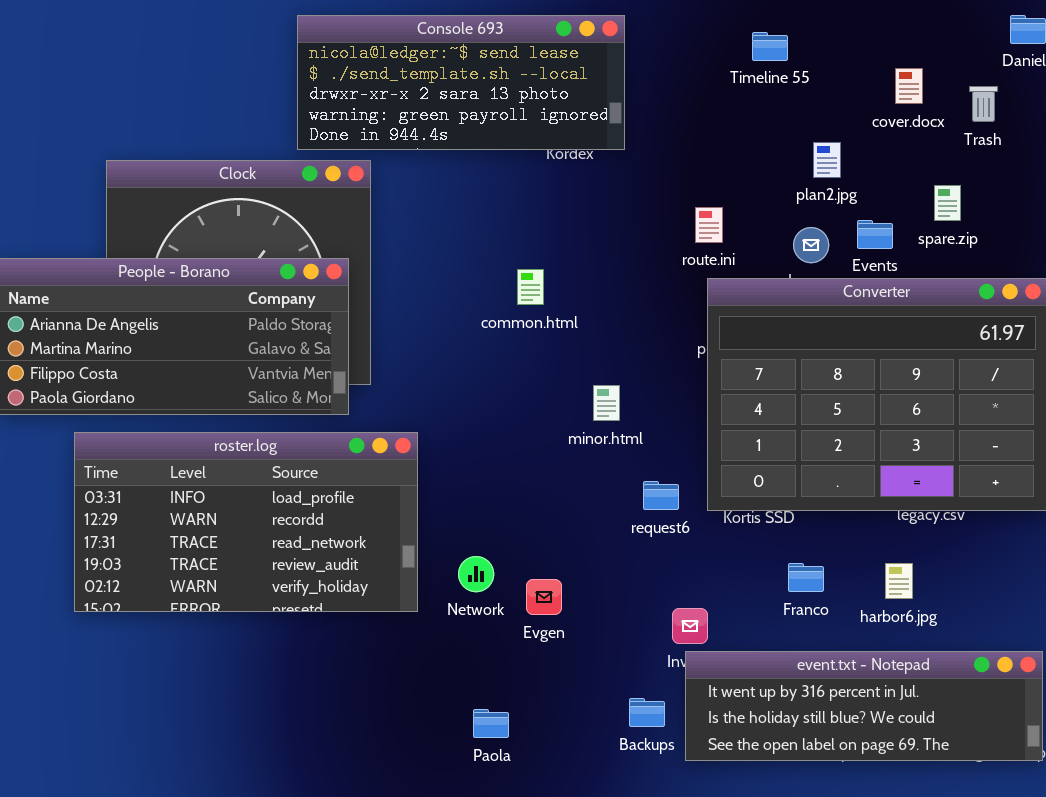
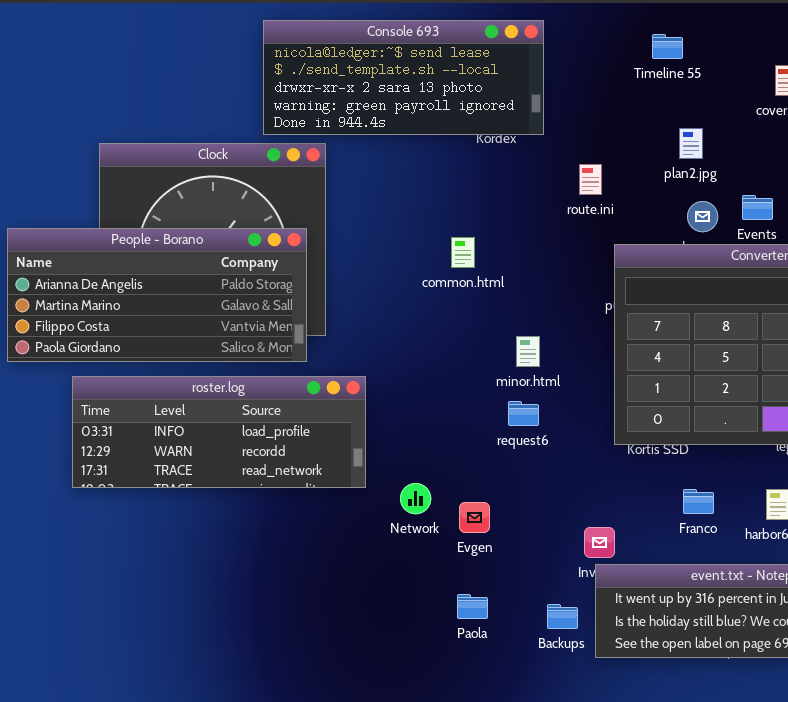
plan2.jpg: [813,142,841,178] -> [679,128,703,159], moved
route.ini: [695,207,723,243] -> [579,164,602,195], moved
roster.log: [74,432,418,612] -> [72,376,366,488], resized
request6: [643,481,679,510] -> [508,401,539,426], moved
Paola: [473,709,509,738] -> [457,594,488,619], moved

